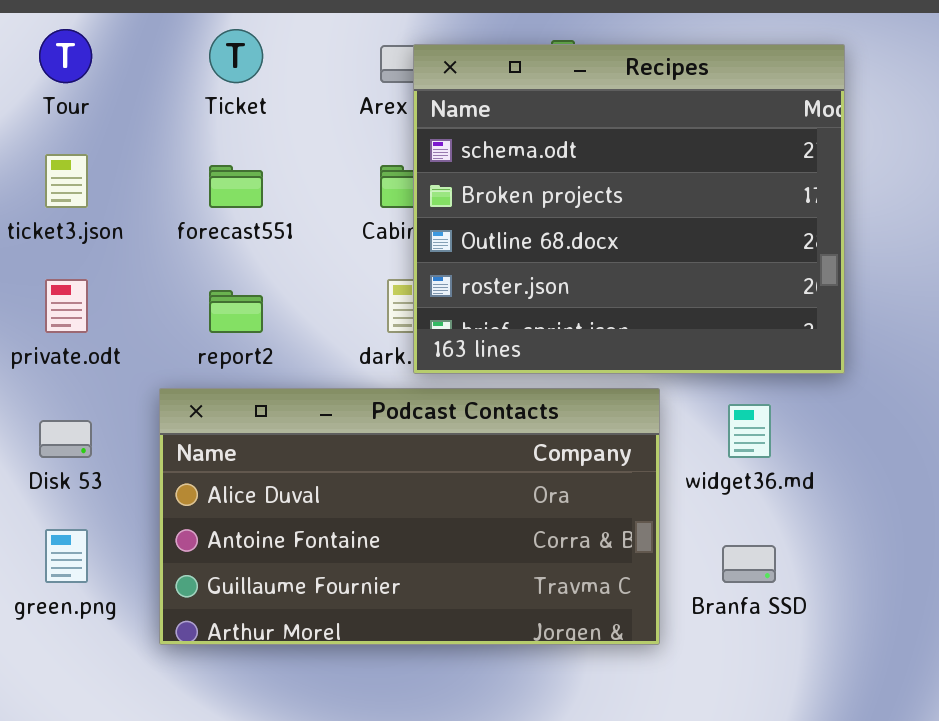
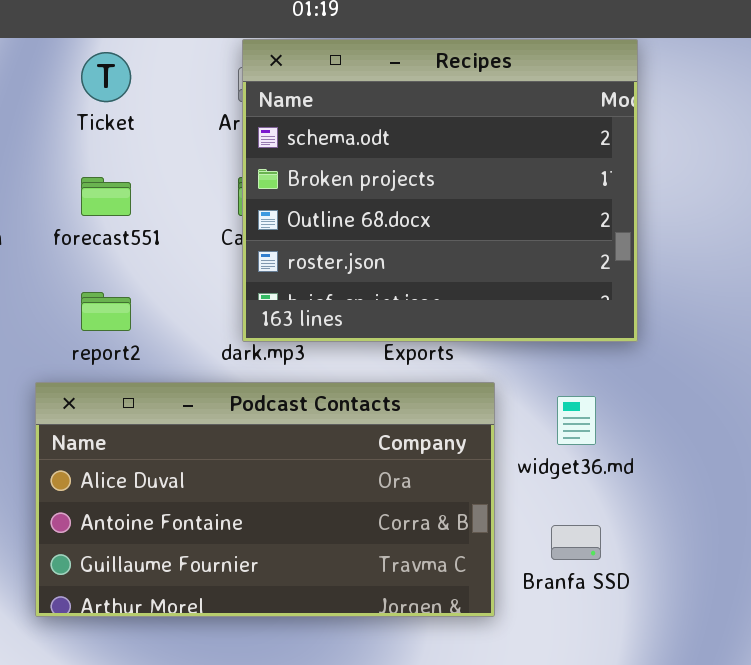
Recipes: [413,44,845,374] -> [242,39,638,342], moved

